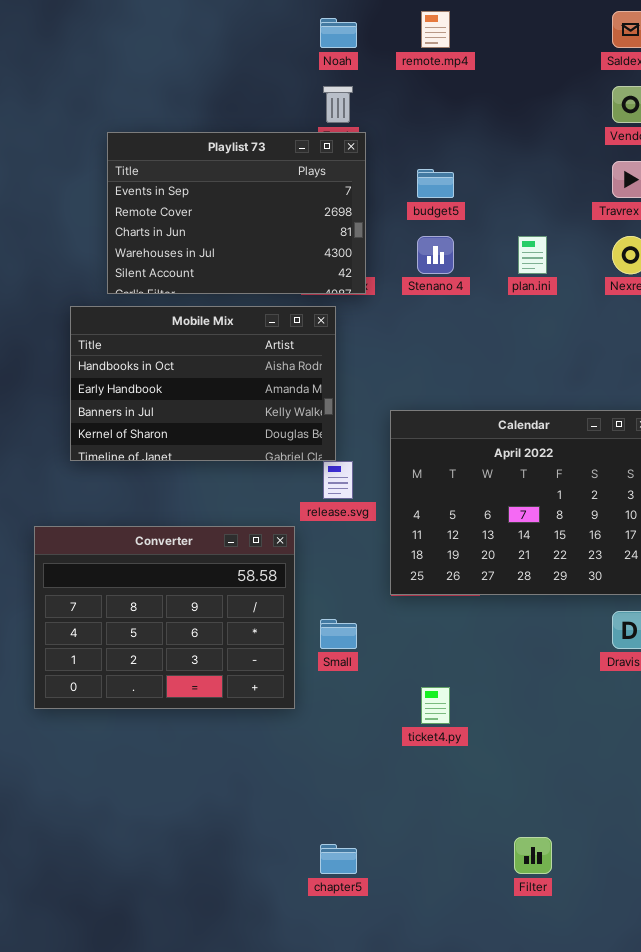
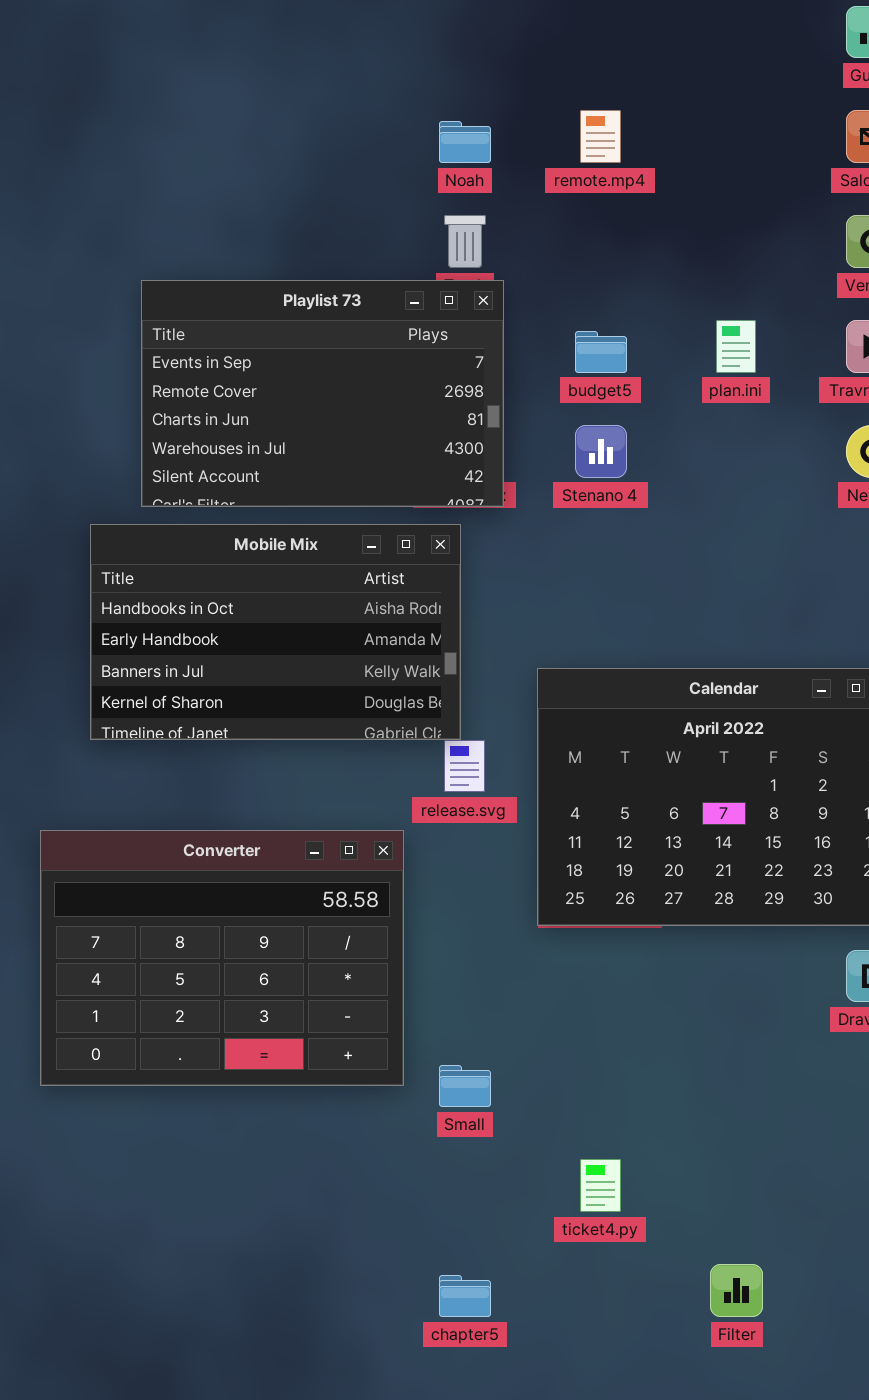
plan.ini: [518,236,547,274] -> [716,320,756,373], moved
Small: [320,619,357,649] -> [439,1065,491,1107], moved
ticket4.py: [421,687,450,724] -> [580,1159,621,1212], moved

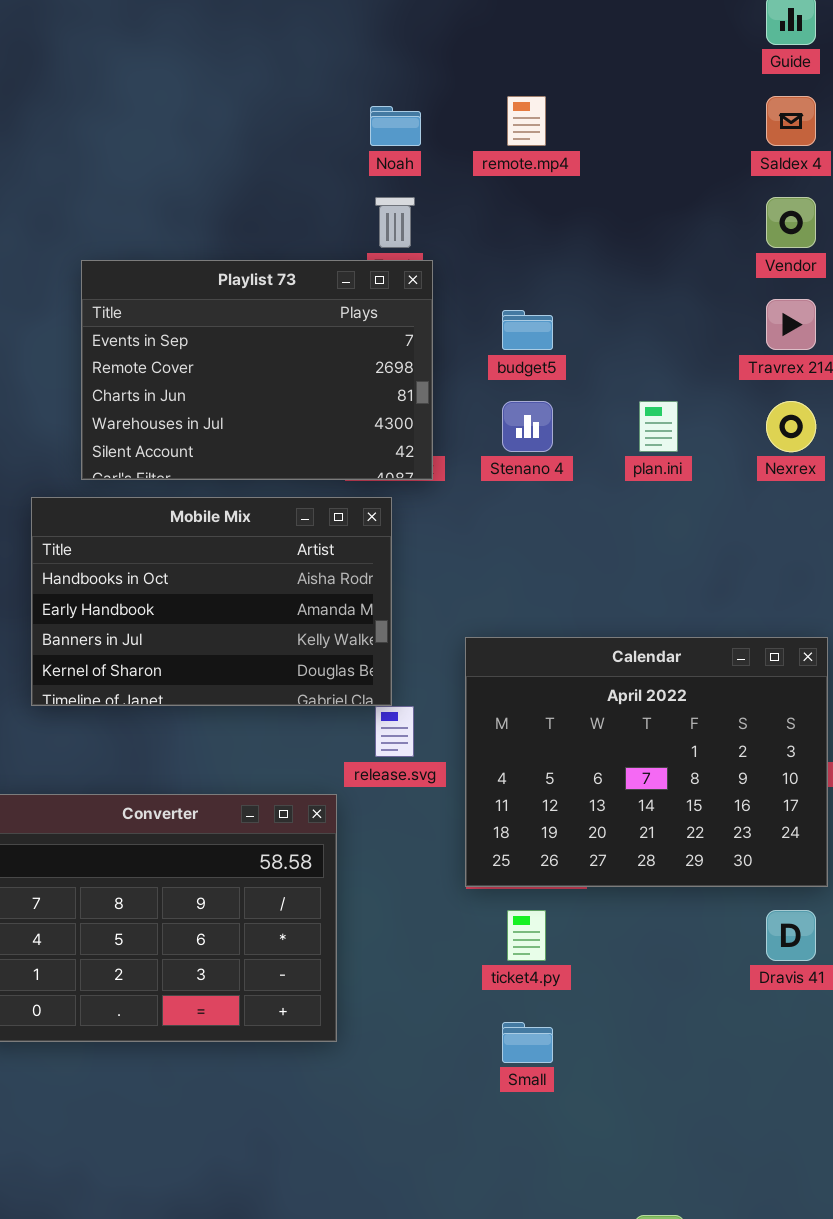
plan.ini: [716,320,756,373] -> [639,401,678,452], moved
Small: [439,1065,491,1107] -> [502,1022,553,1063], moved
ticket4.py: [580,1159,621,1212] -> [507,910,546,961], moved

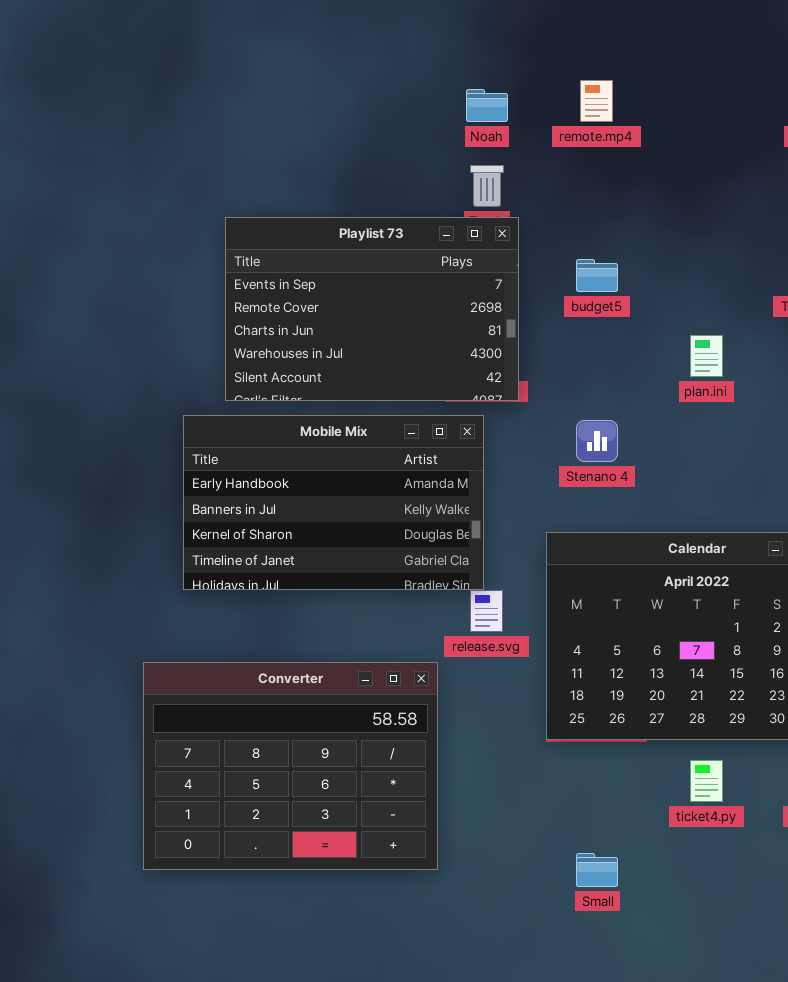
Stenano 4: [502,401,553,452] -> [576,420,618,462], moved
Mobile Mix: [31,497,392,706] -> [183,415,484,590], scrolled down 1 row
ticket4.py: [507,910,546,961] -> [690,760,723,802], moved

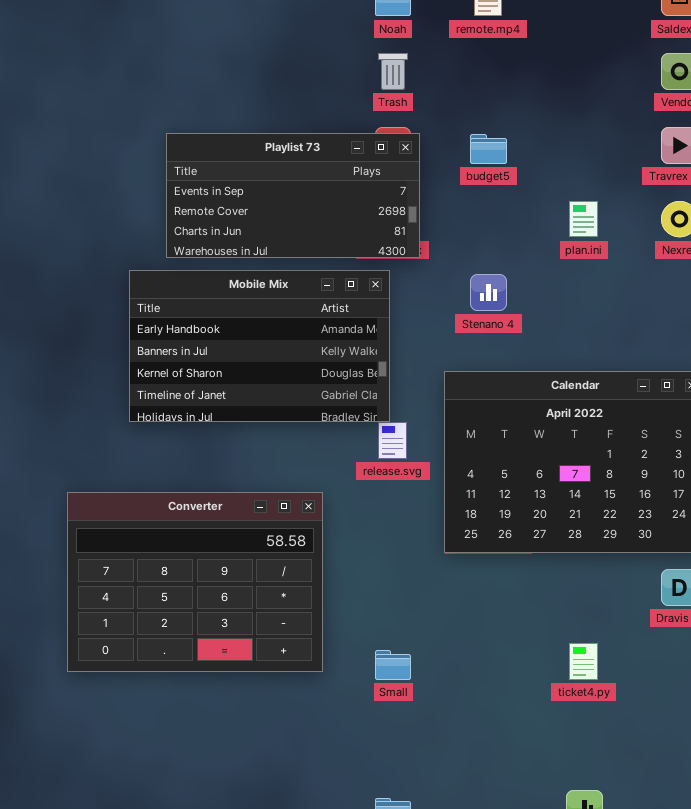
Playlist 73: [225,217,519,401] -> [166,133,420,258], resized
Converter: [143,662,438,870] -> [67,492,323,672], moved
ticket4.py: [690,760,723,802] -> [569,643,598,680], moved
Small: [576,853,618,887] -> [375,650,411,680], moved

